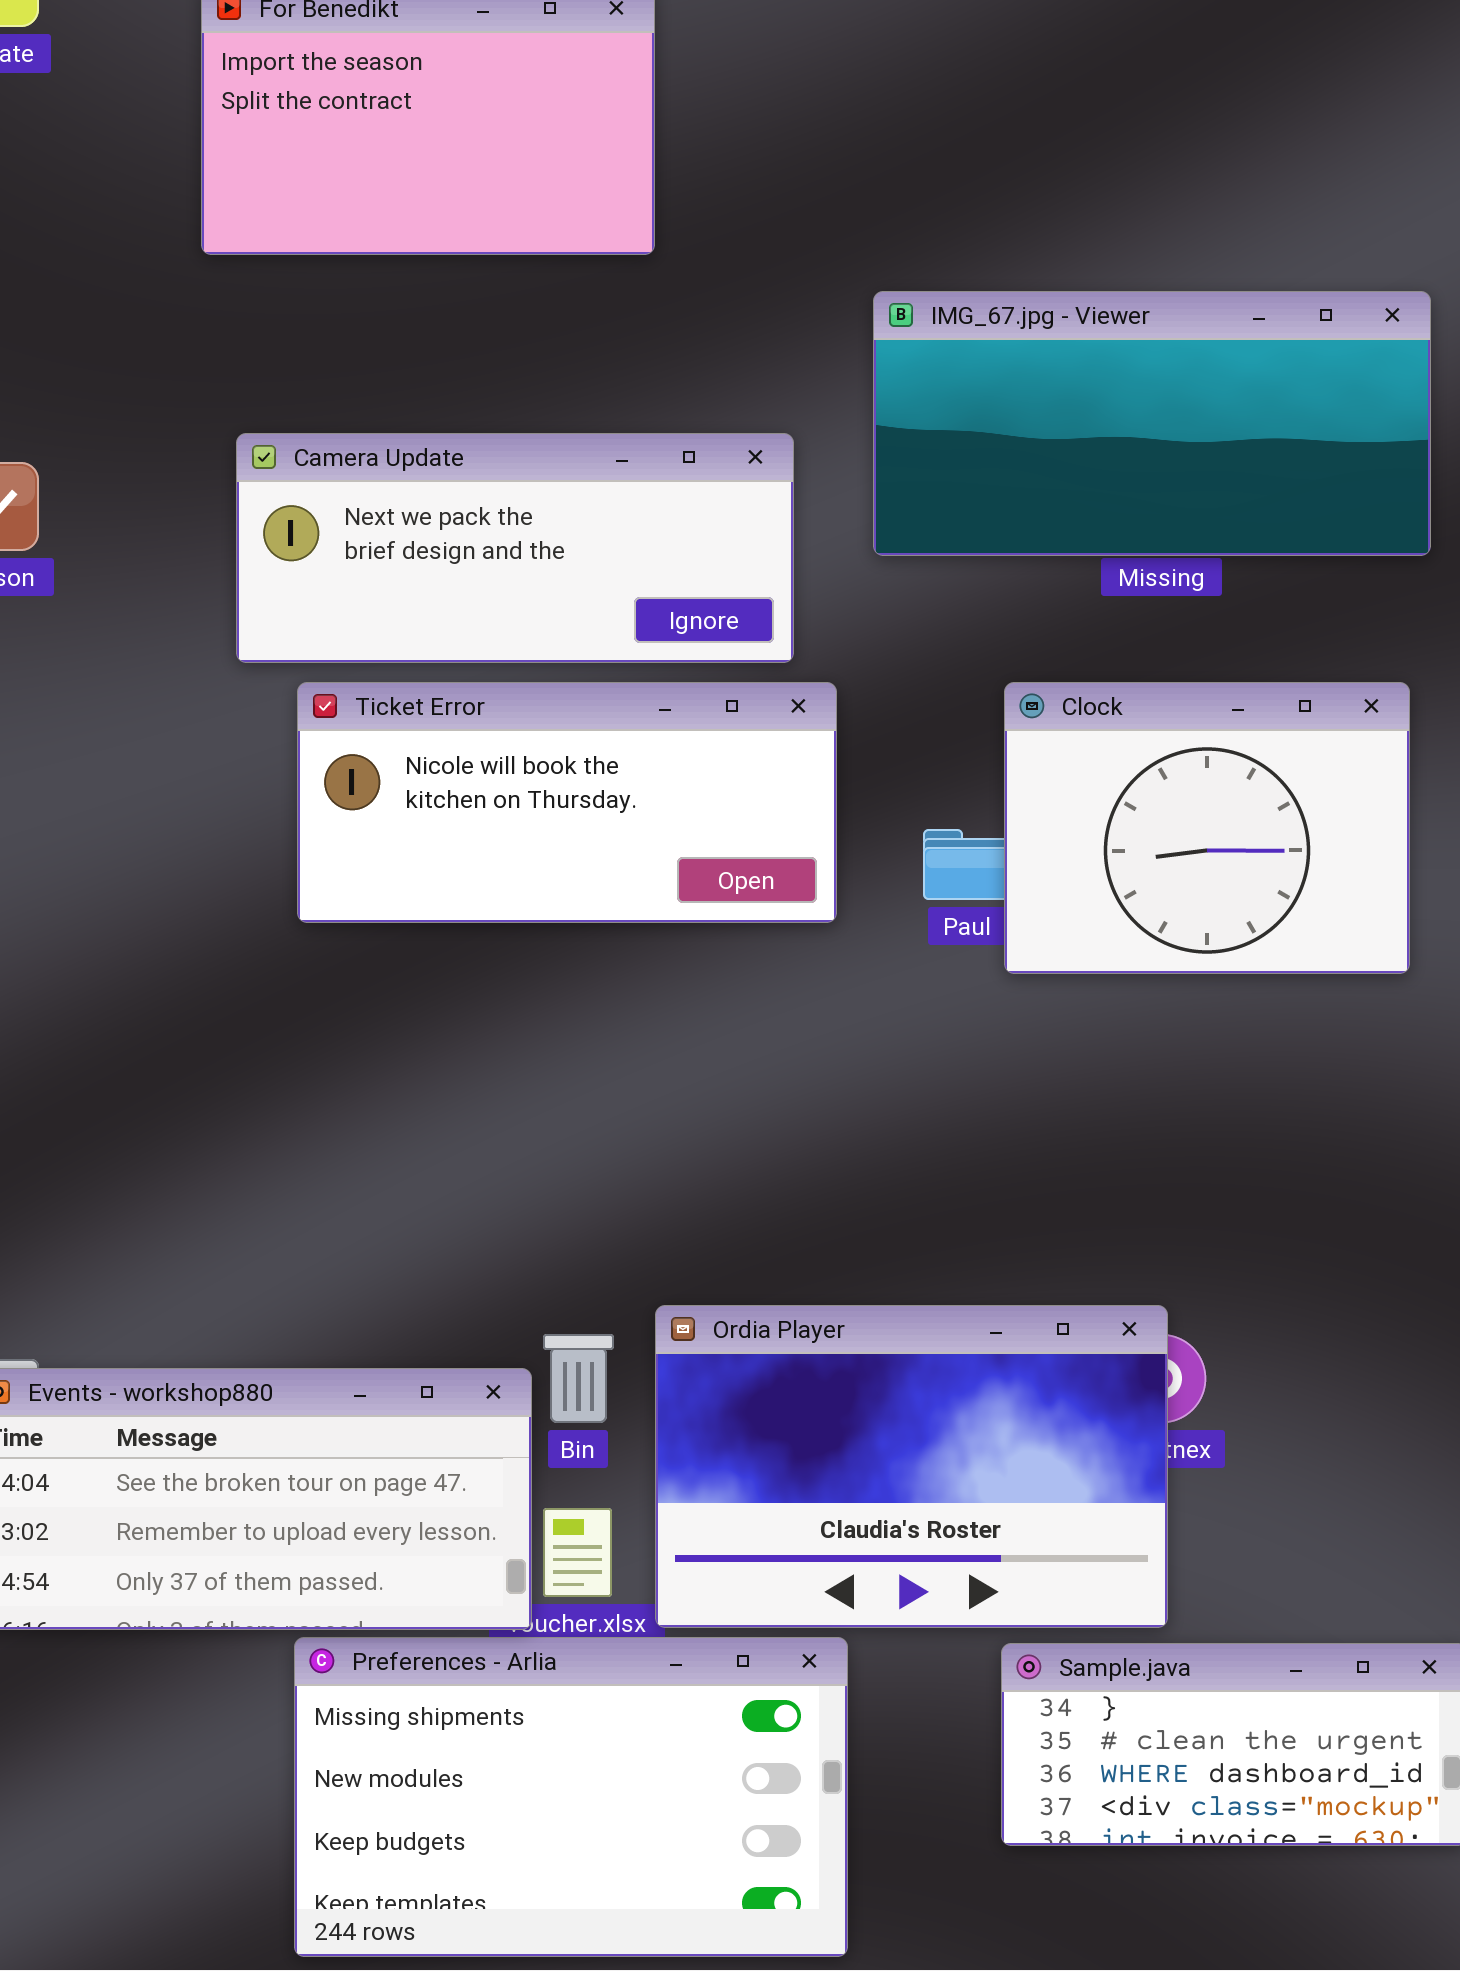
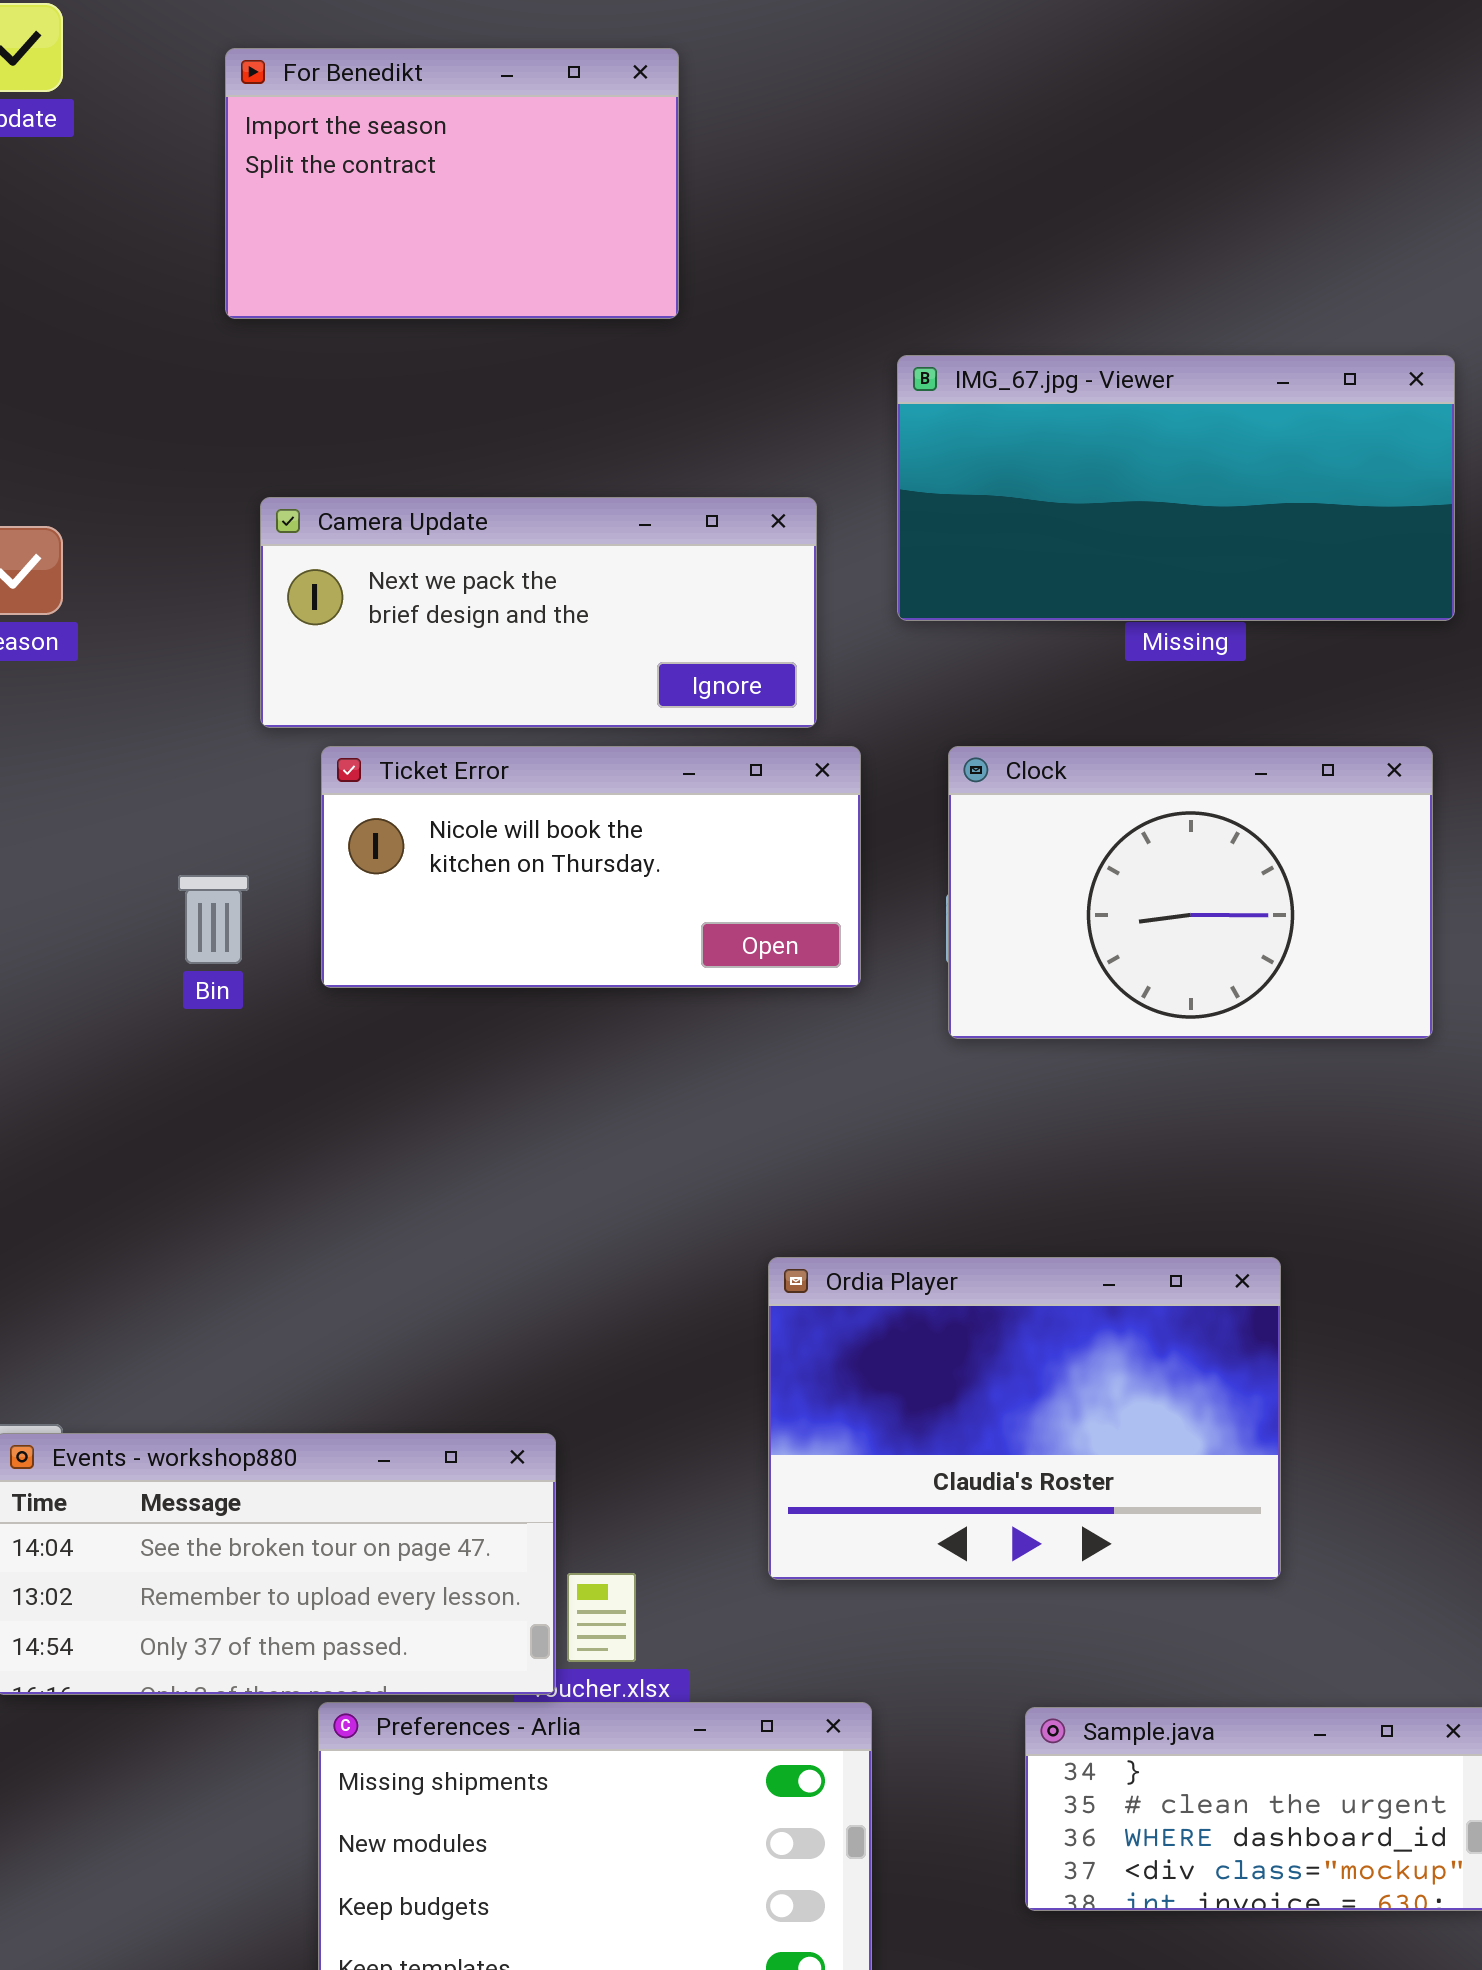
Clock: [1004,682,1410,974] -> [948,746,1433,1039], resized
Ordia Player: [655,1305,1168,1628] -> [768,1257,1281,1580], moved
Bin: [543,1334,614,1423] -> [178,875,249,964], moved

